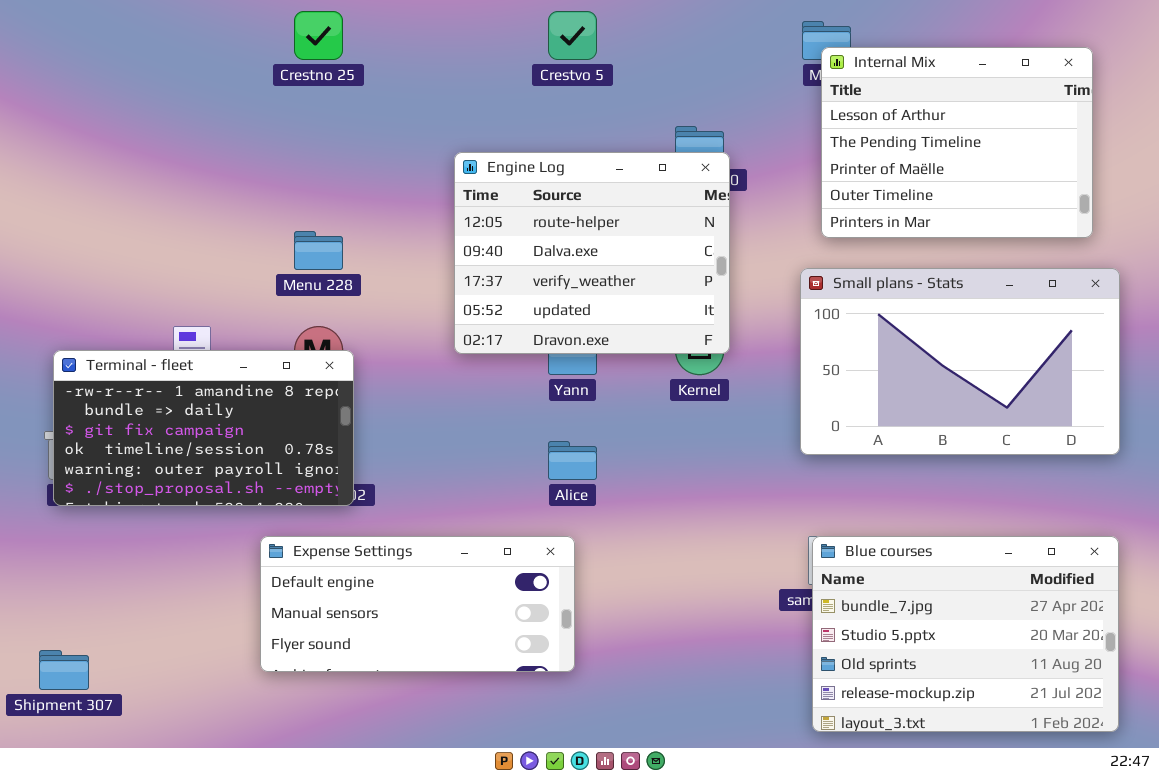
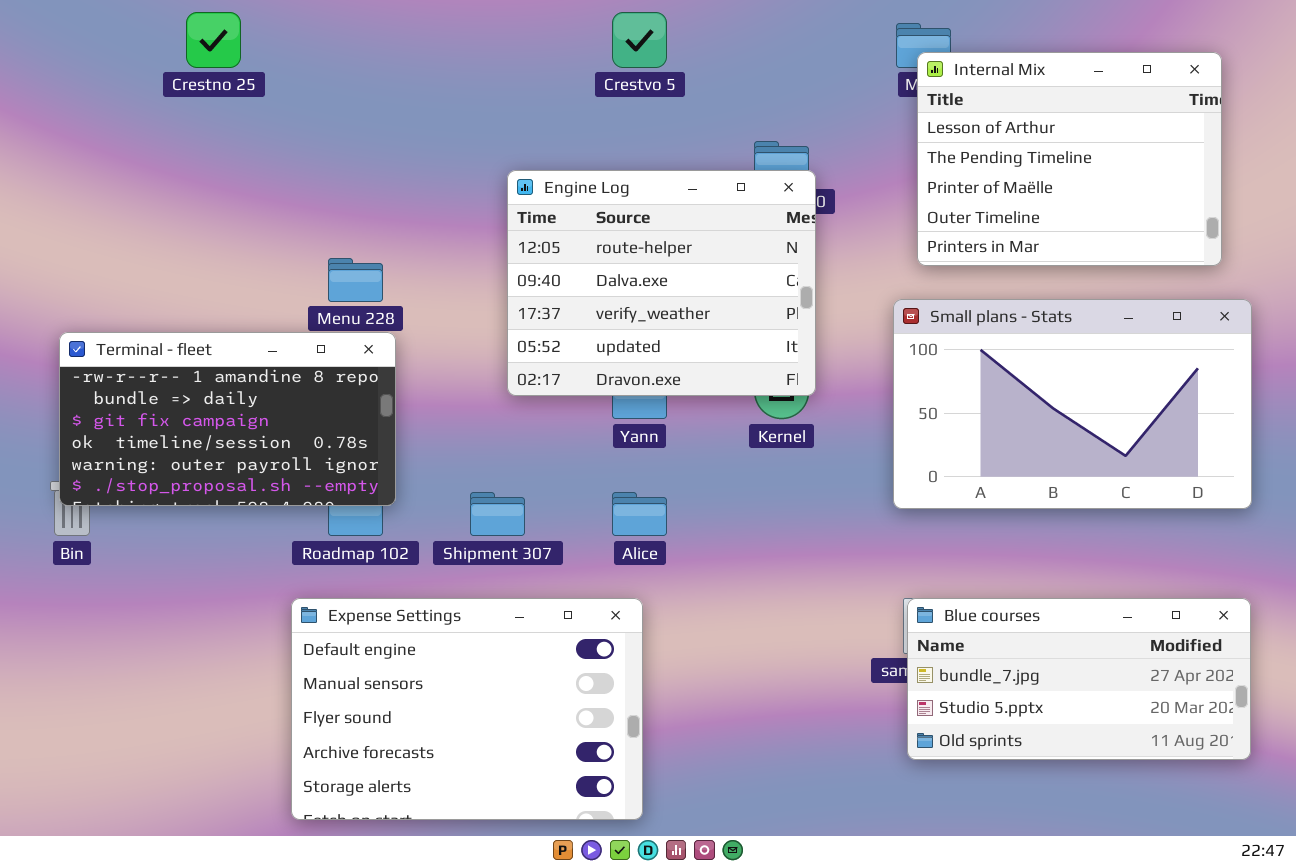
Crestno 25: [294,11,343,60] -> [186,12,241,68], moved
Terminal - fleet: [53,350,354,506] -> [59,332,396,506], moved
Expense Settings: [260,536,575,672] -> [291,598,643,820], resized
Blue courses: [812,536,1119,732] -> [907,598,1251,760], resized
Shipment 307: [39,650,89,690] -> [470,492,525,536], moved

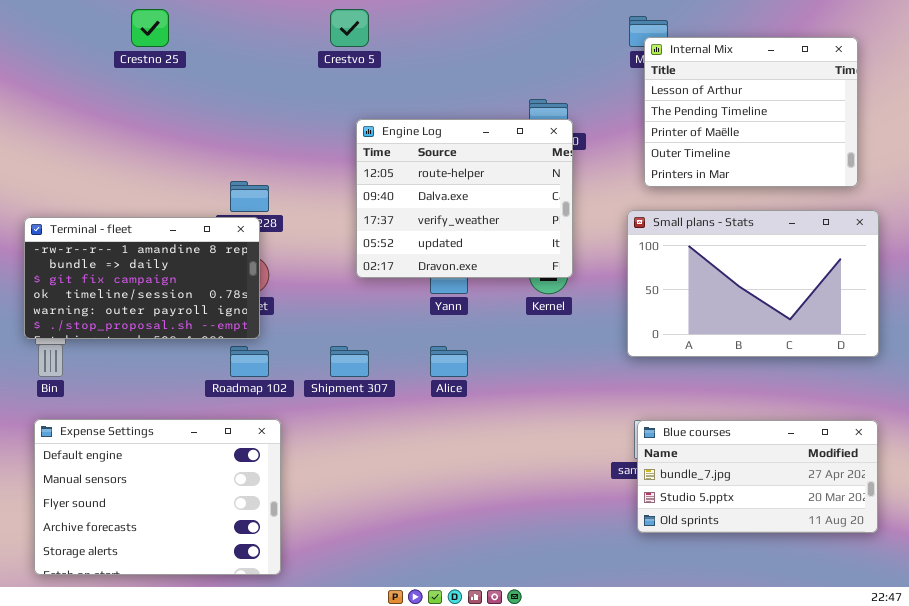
Crestvo 5: [612,12,667,68] -> [330,9,369,47], moved
Terminal - fleet: [59,332,396,506] -> [24,217,260,339], moved
Expense Settings: [291,598,643,820] -> [34,419,281,575], moved

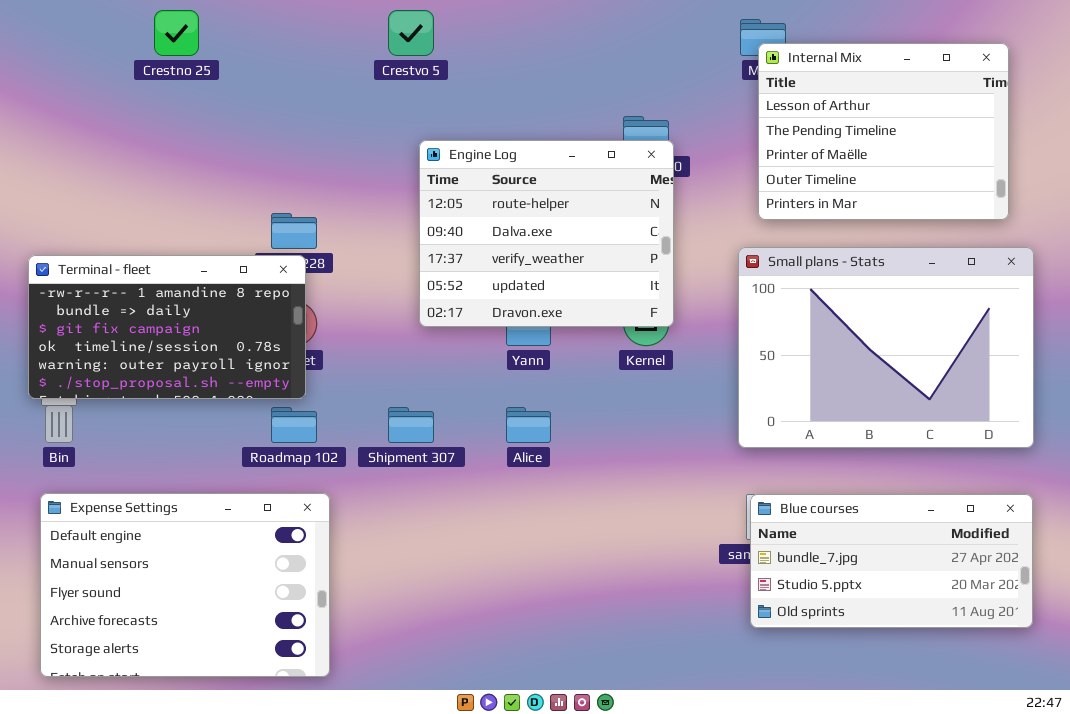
Small plans - Stats: [627,210,879,357] -> [738,247,1034,448], resized

